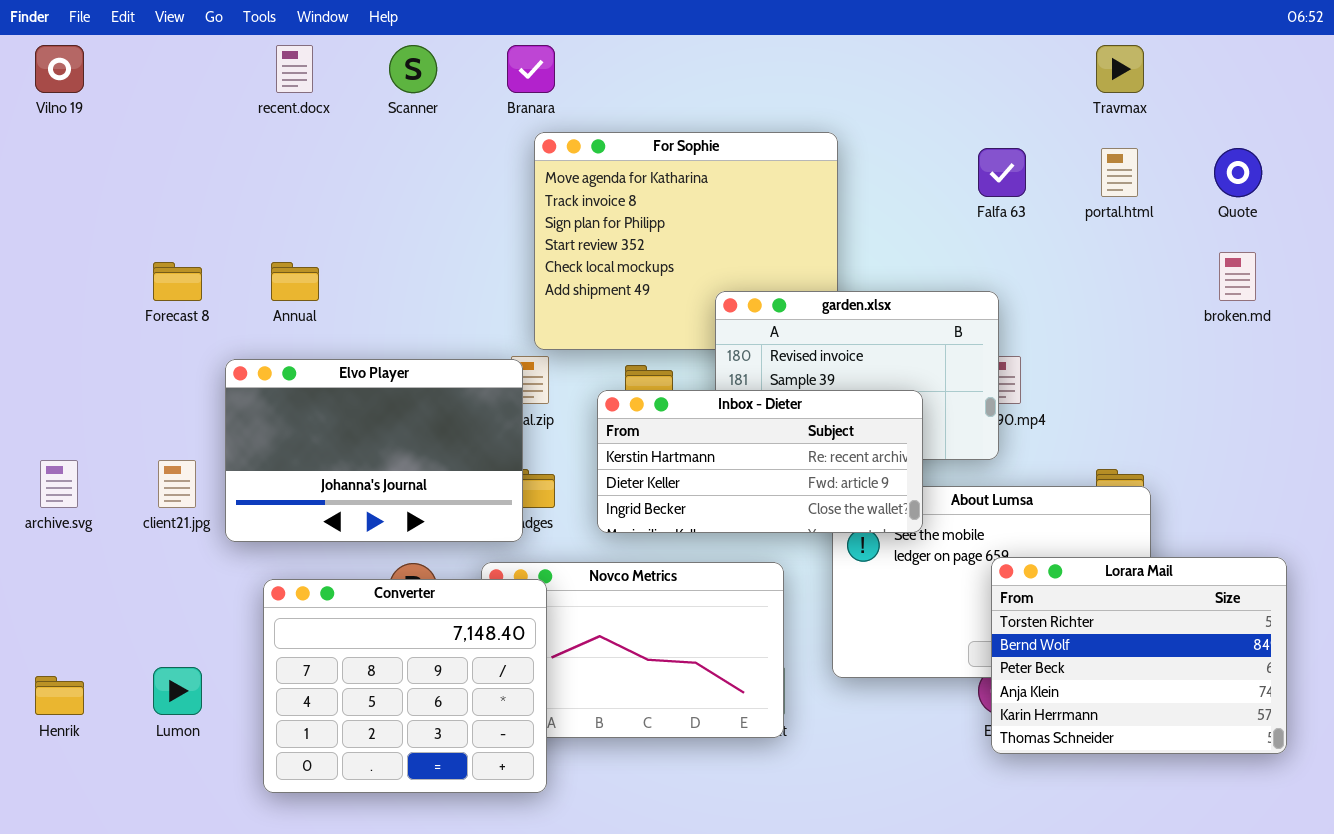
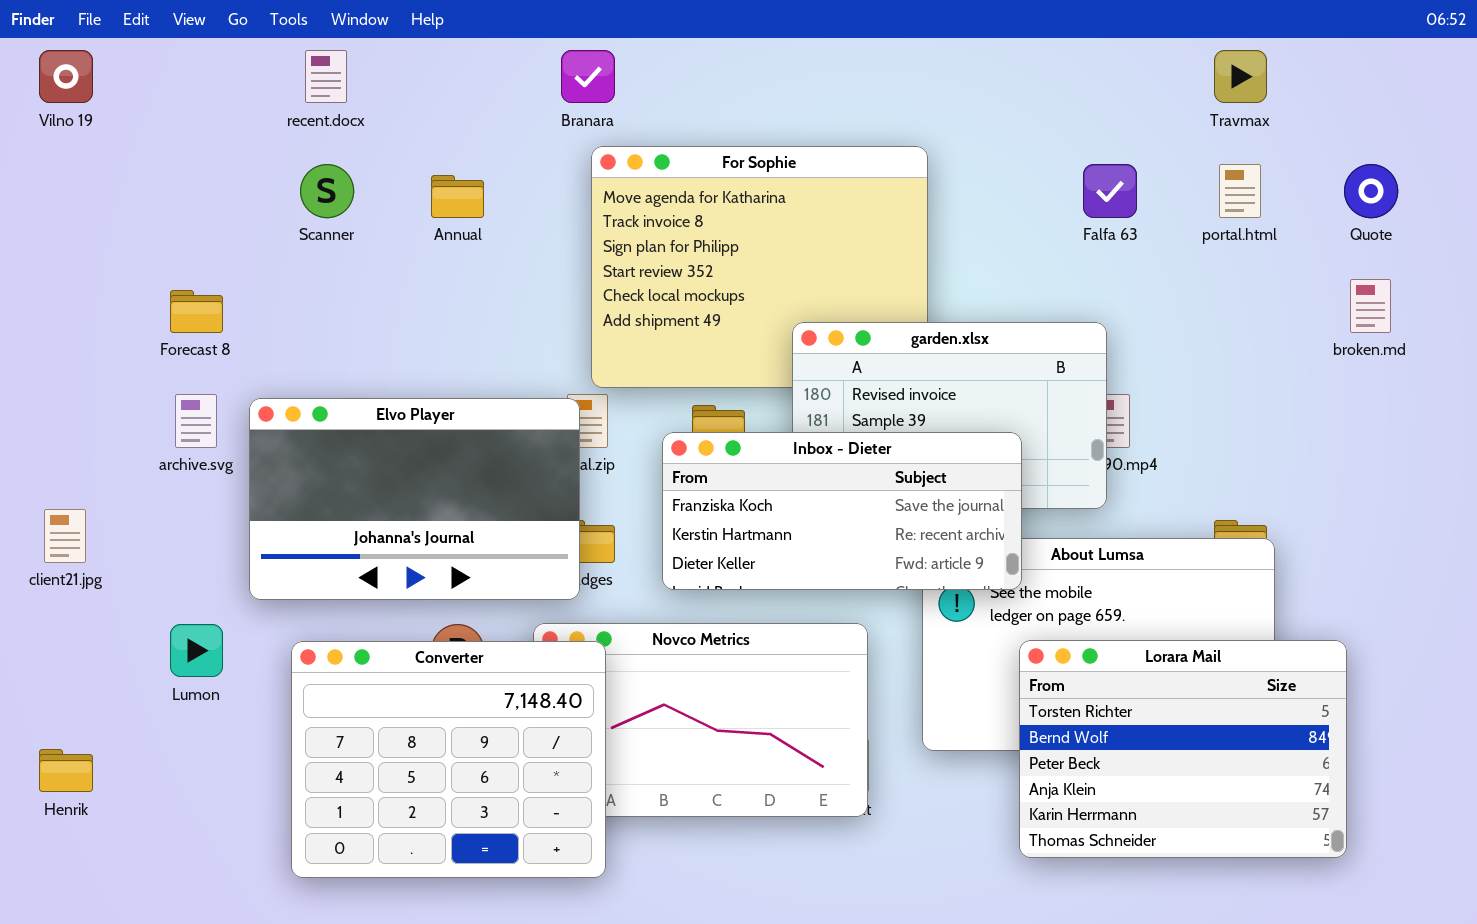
Scanner: [389,45,437,93] -> [300,164,354,218], moved
Annual: [271,262,319,301] -> [431,175,484,218], moved
Inbox - Dieter: [597,390,923,533] -> [662,432,1022,590], scrolled up 1 row
archive.svg: [40,460,78,508] -> [175,394,217,448], moved
client21.jpg: [158,460,196,508] -> [44,509,86,563], moved
Lorara Mail: [991,557,1287,754] -> [1019,640,1347,858], moved
Lumon: [153,667,202,715] -> [170,624,223,677], moved

